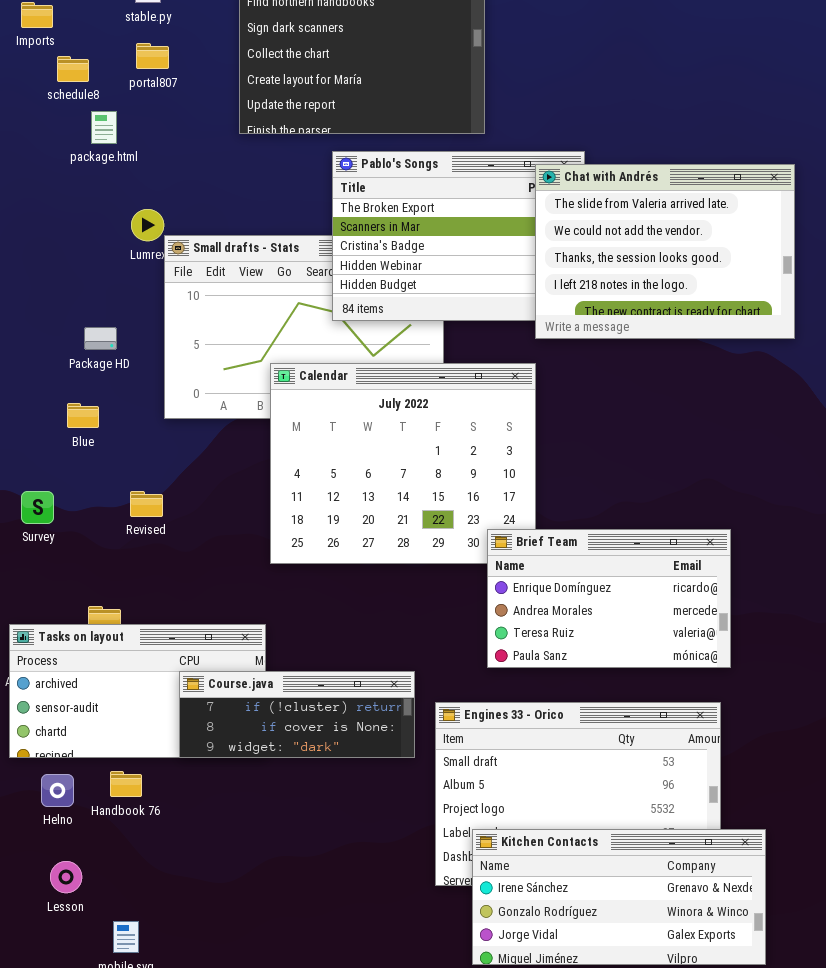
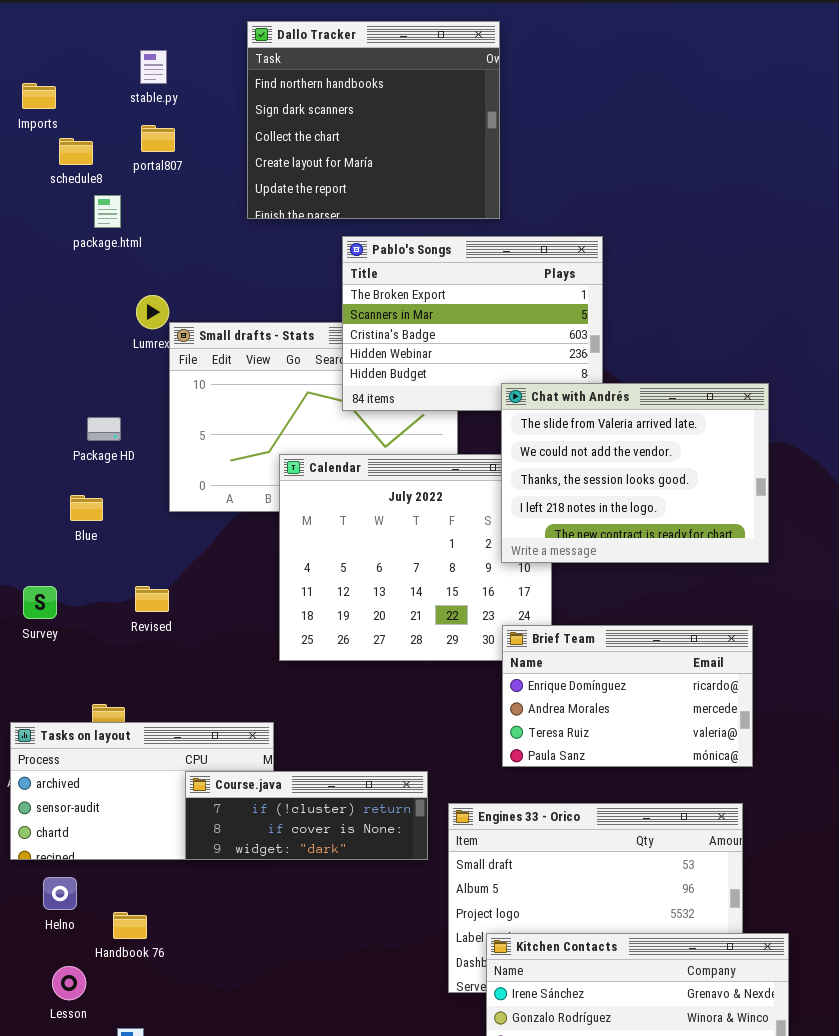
Chat with Andrés: [535,164,795,339] -> [501,383,769,563], moved
Handbook 76: [110,771,142,797] -> [113,912,147,939], moved

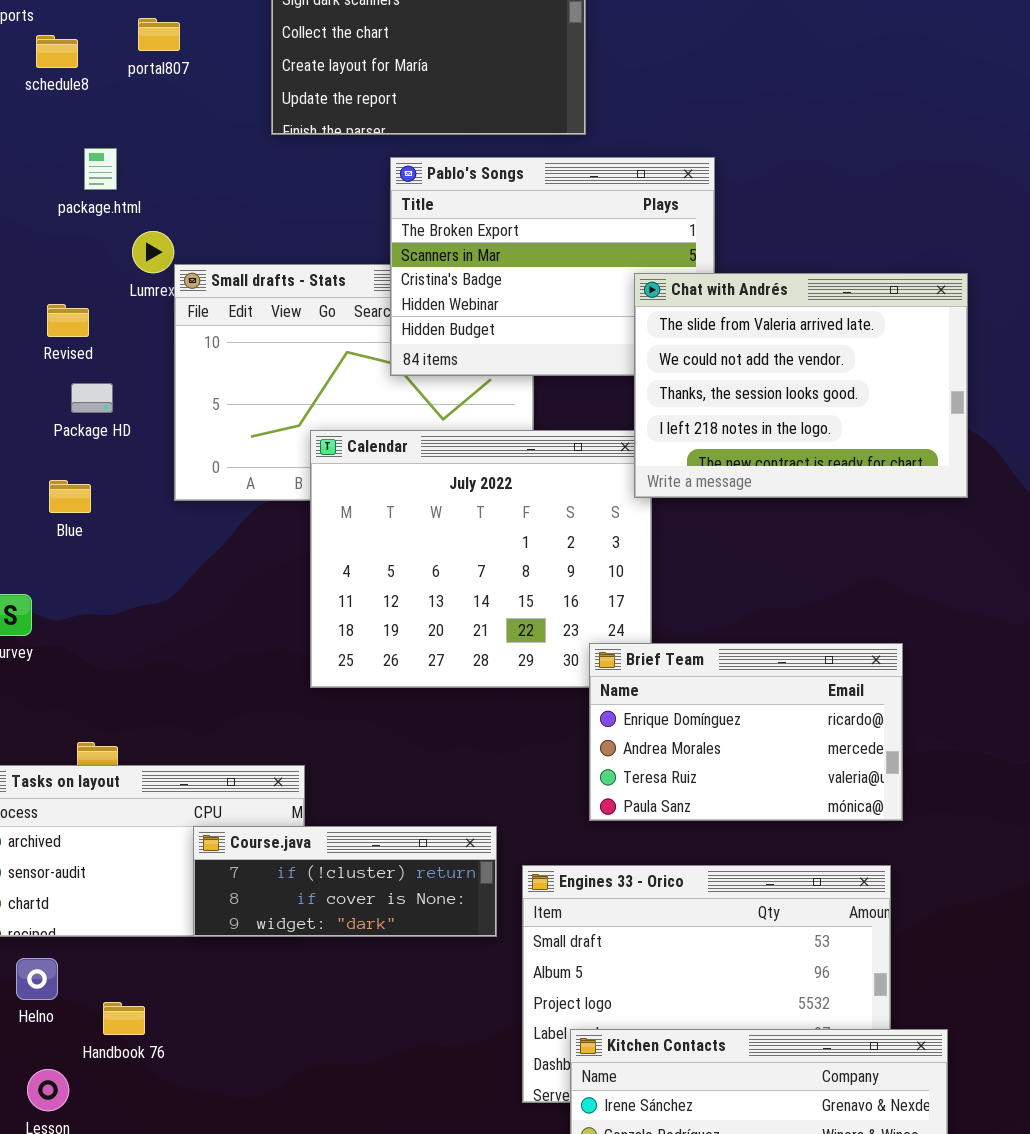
package.html: [94,195,121,228] -> [84,148,117,190], moved
Chat with Andrés: [501,383,769,563] -> [634,273,968,498], moved
Revised: [135,586,169,612] -> [47,304,89,337], moved

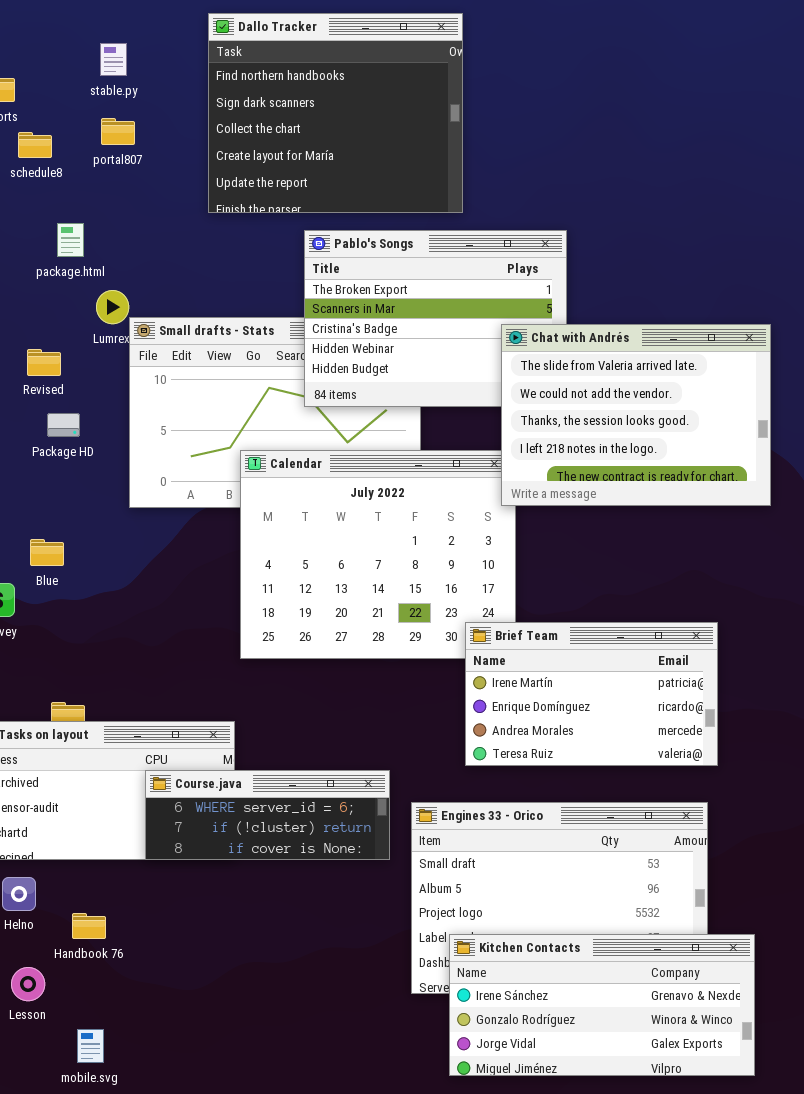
Blue: [49,480,91,513] -> [30,539,64,566], moved
Brief Team: [589,643,903,821] -> [465,622,718,766], scrolled up 1 row
Course.java: [193,826,497,937] -> [145,770,390,860], scrolled up 1 row

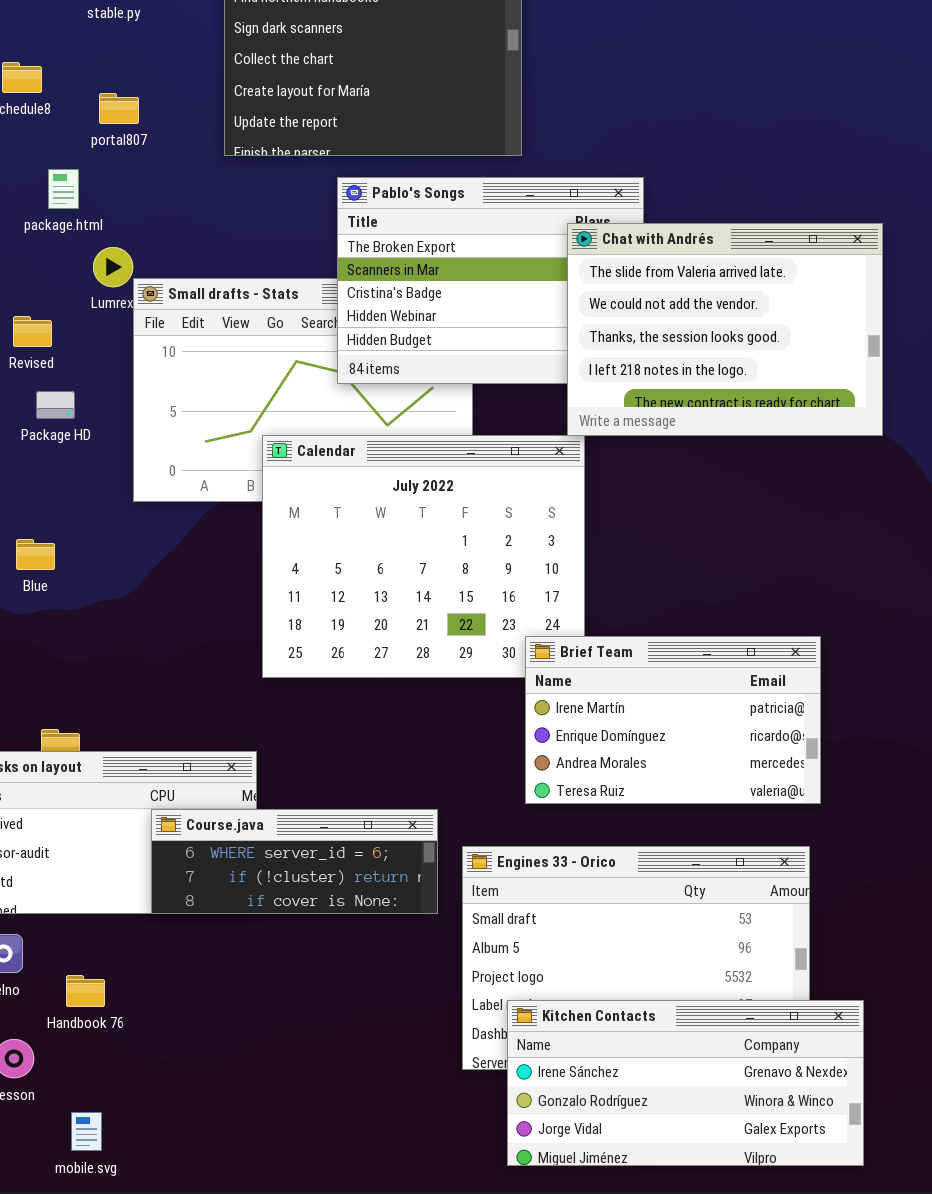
portal807: [101,118,135,145] -> [99,93,139,124], moved
Chat with Andrés: [501,324,771,506] -> [567,223,883,436], moved

